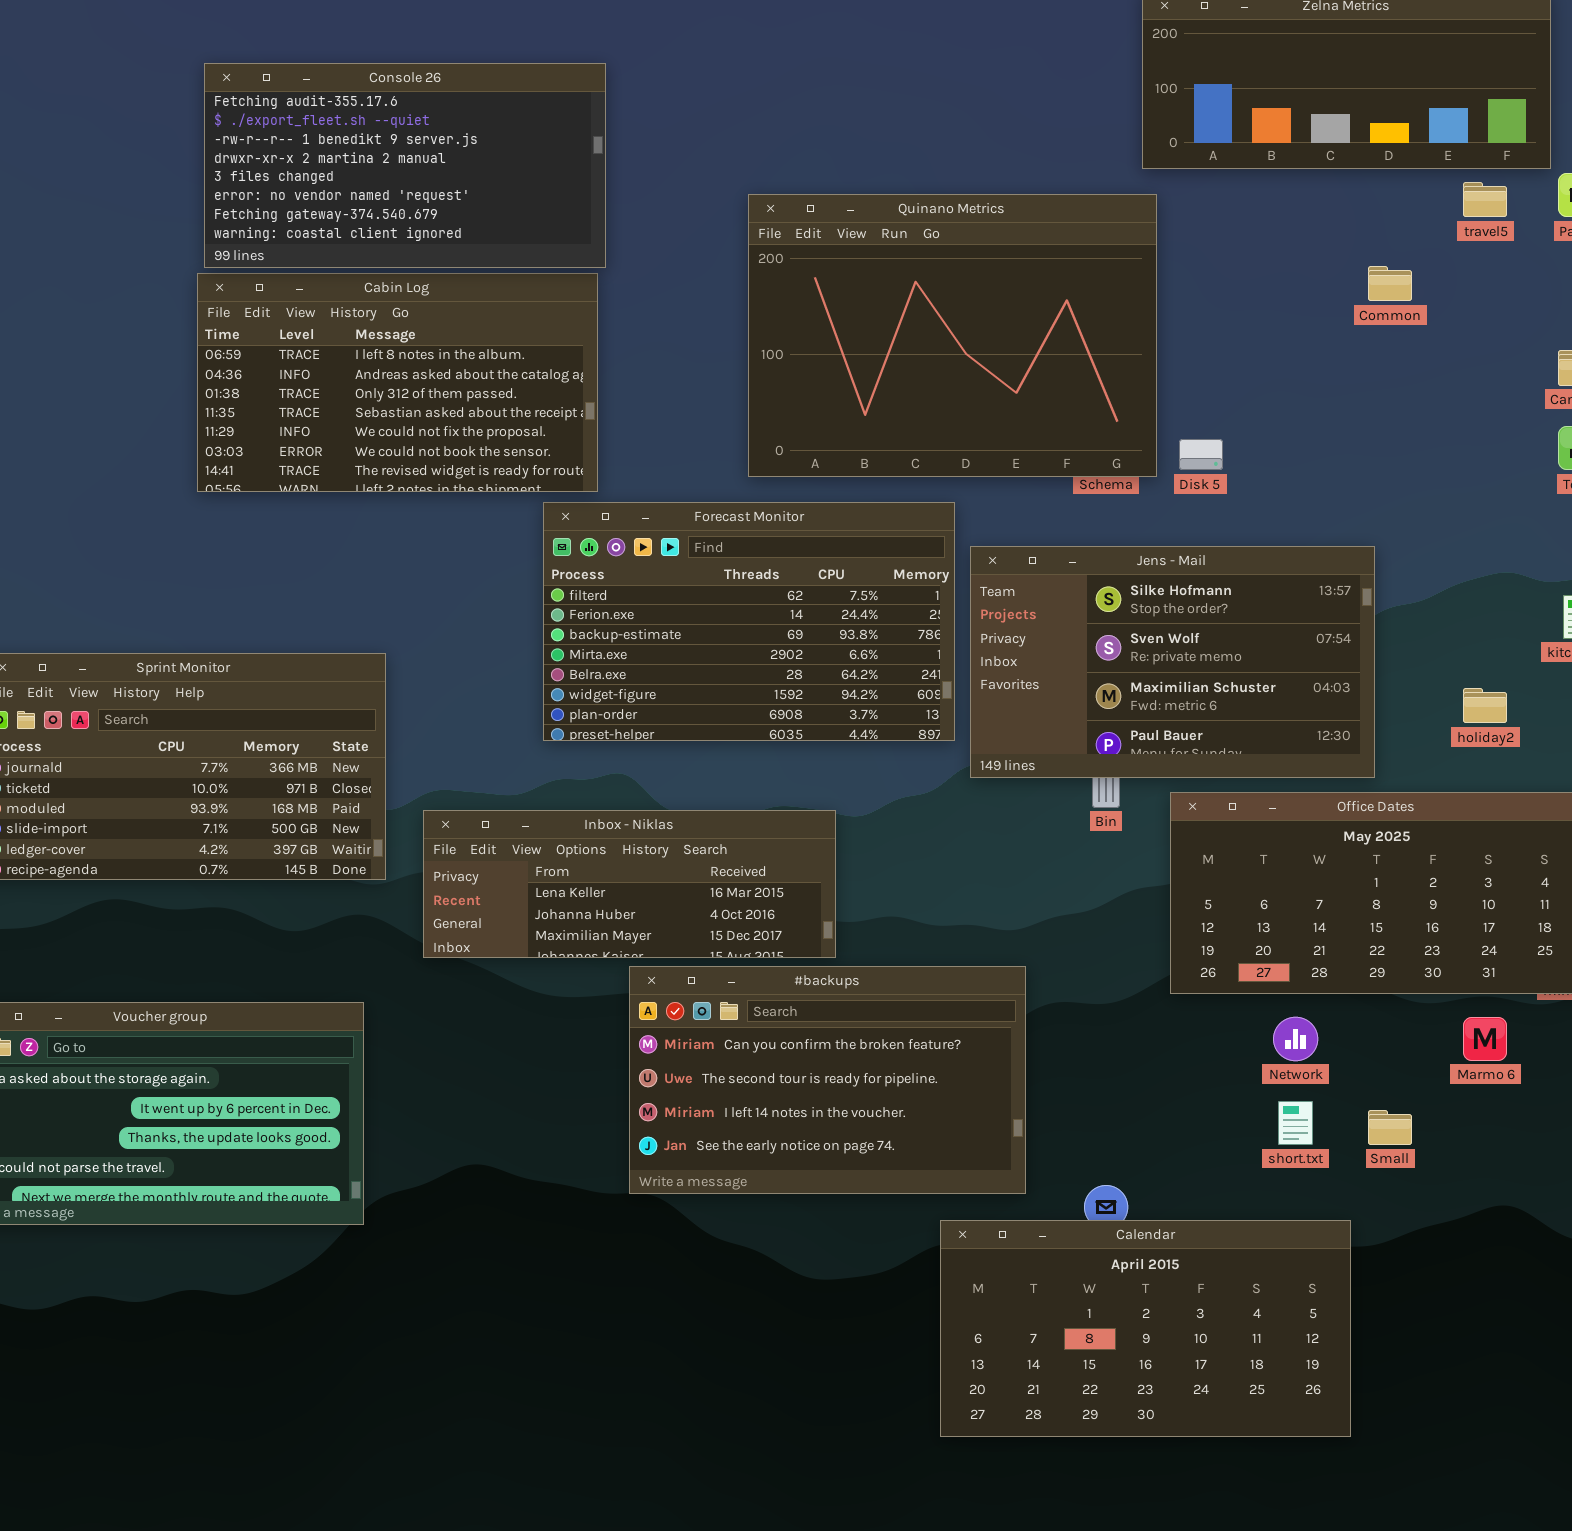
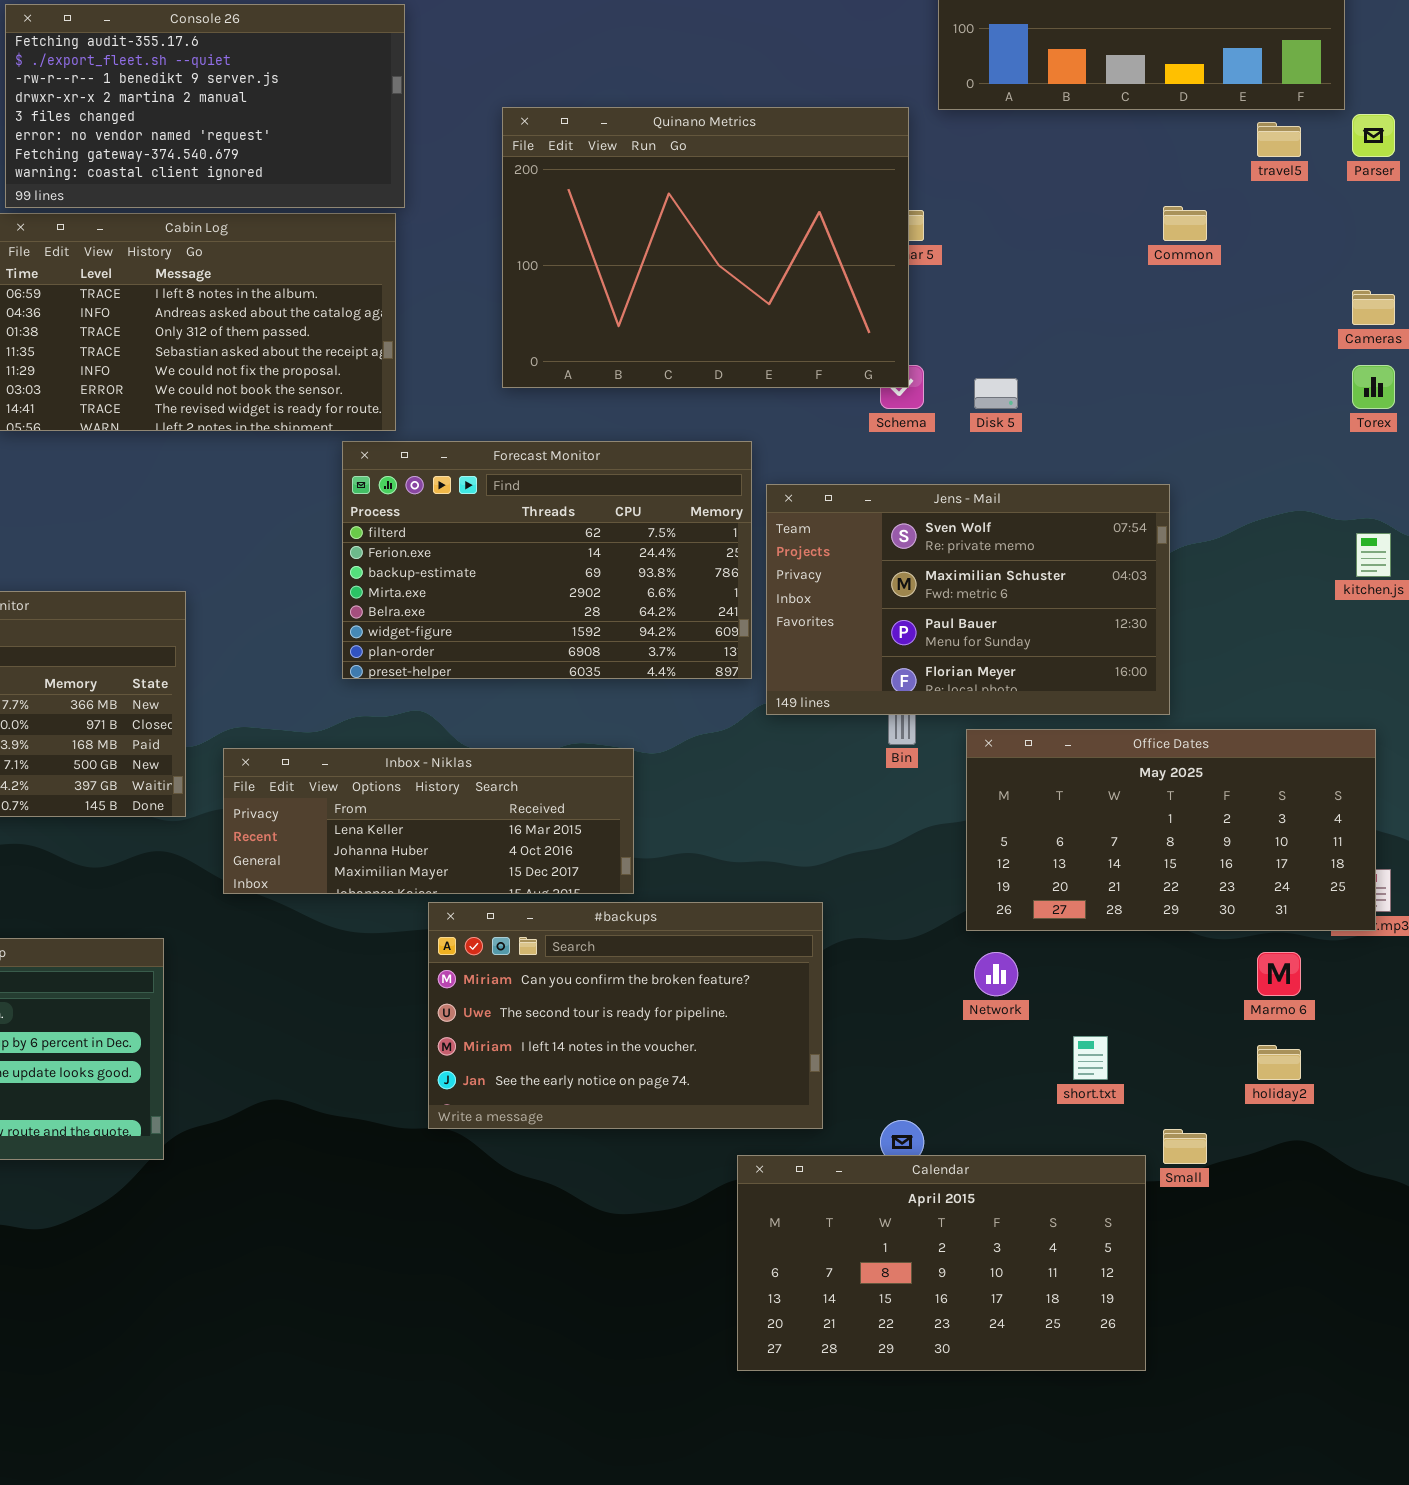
Quinano Metrics: [748,194,1157,477] -> [502,107,909,388], moved
Jens - Mail: [970,546,1375,778] -> [766,484,1170,715], scrolled down 1 row
holiday2: [1463,688,1507,723] -> [1257,1045,1301,1080], moved
Network: [1273,1017,1318,1061] -> [974,952,1018,996], moved
Small: [1368,1110,1412,1145] -> [1163,1129,1207,1164], moved

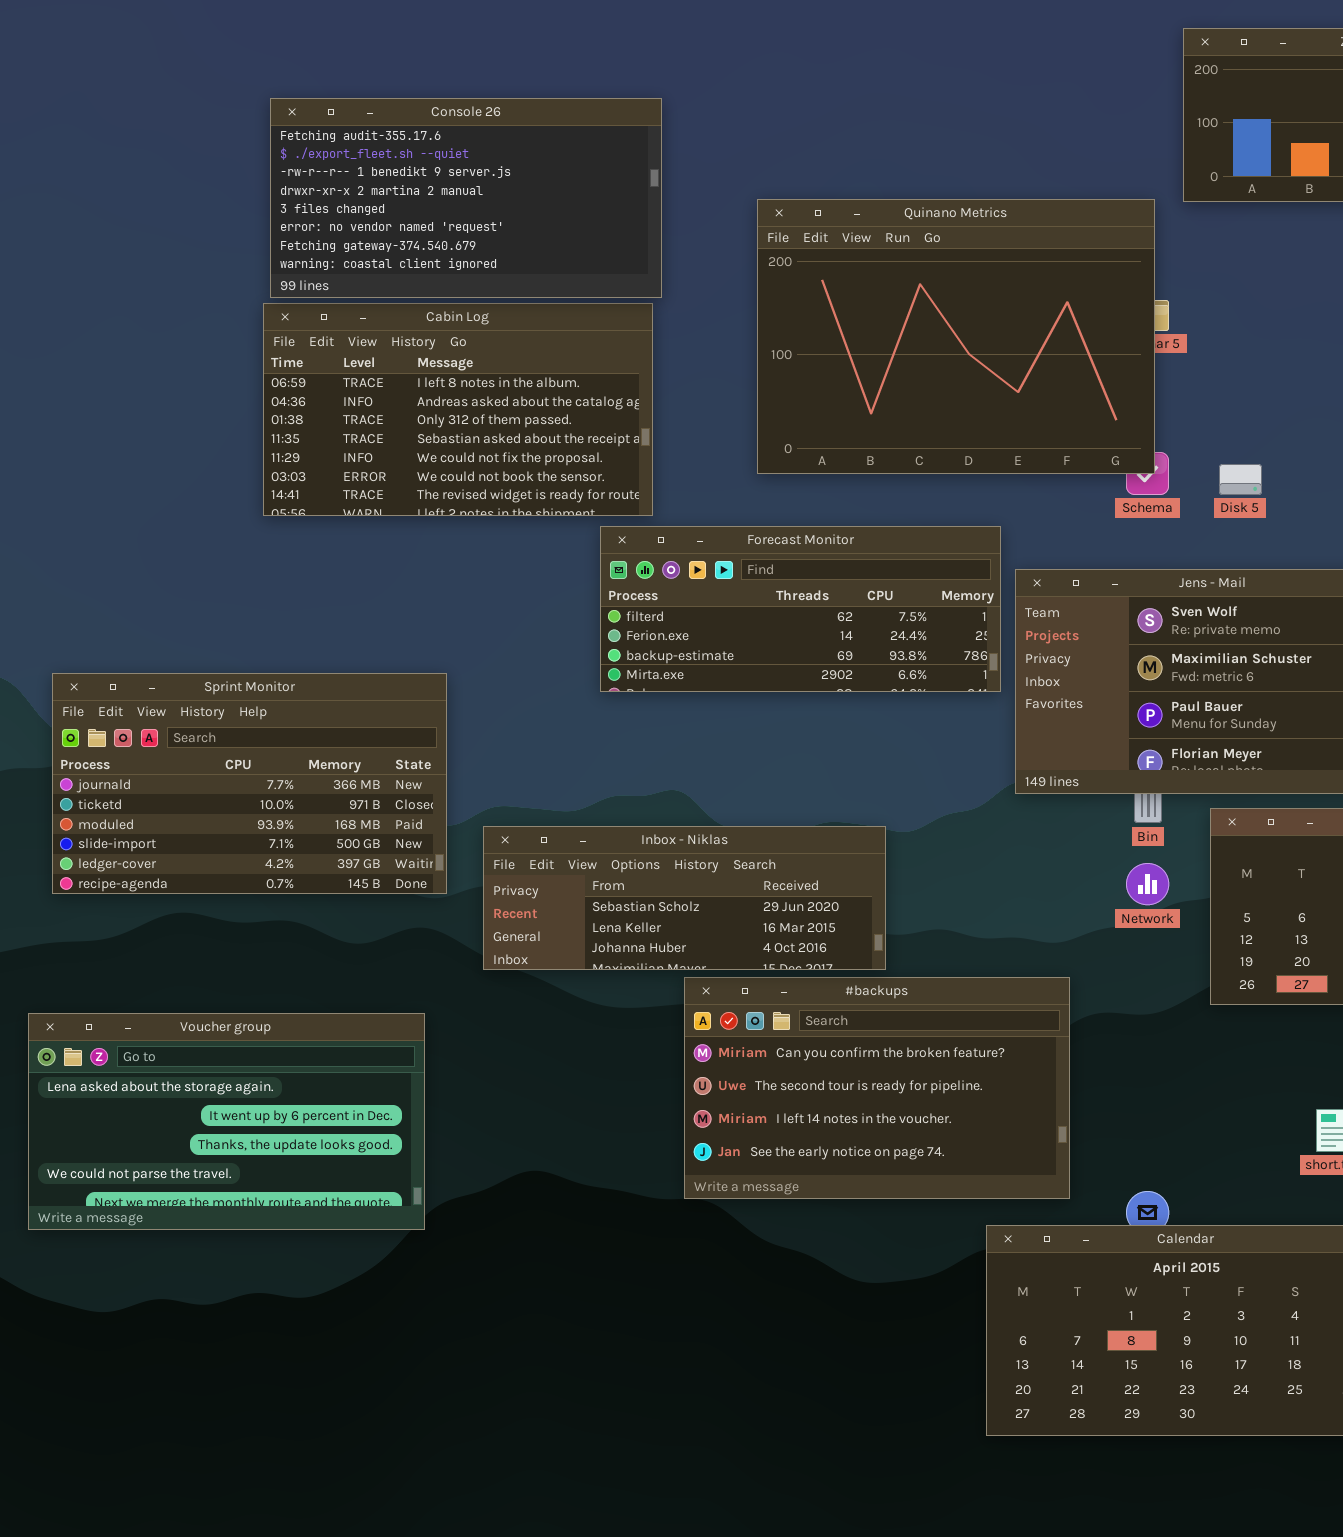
Forecast Monitor: [342,441,752,679] -> [600,526,1001,692], resized
Inbox - Niklas: [223,748,634,894] -> [483,826,886,970], scrolled up 1 row
Network: [974,952,1018,996] -> [1126,863,1169,905], moved

